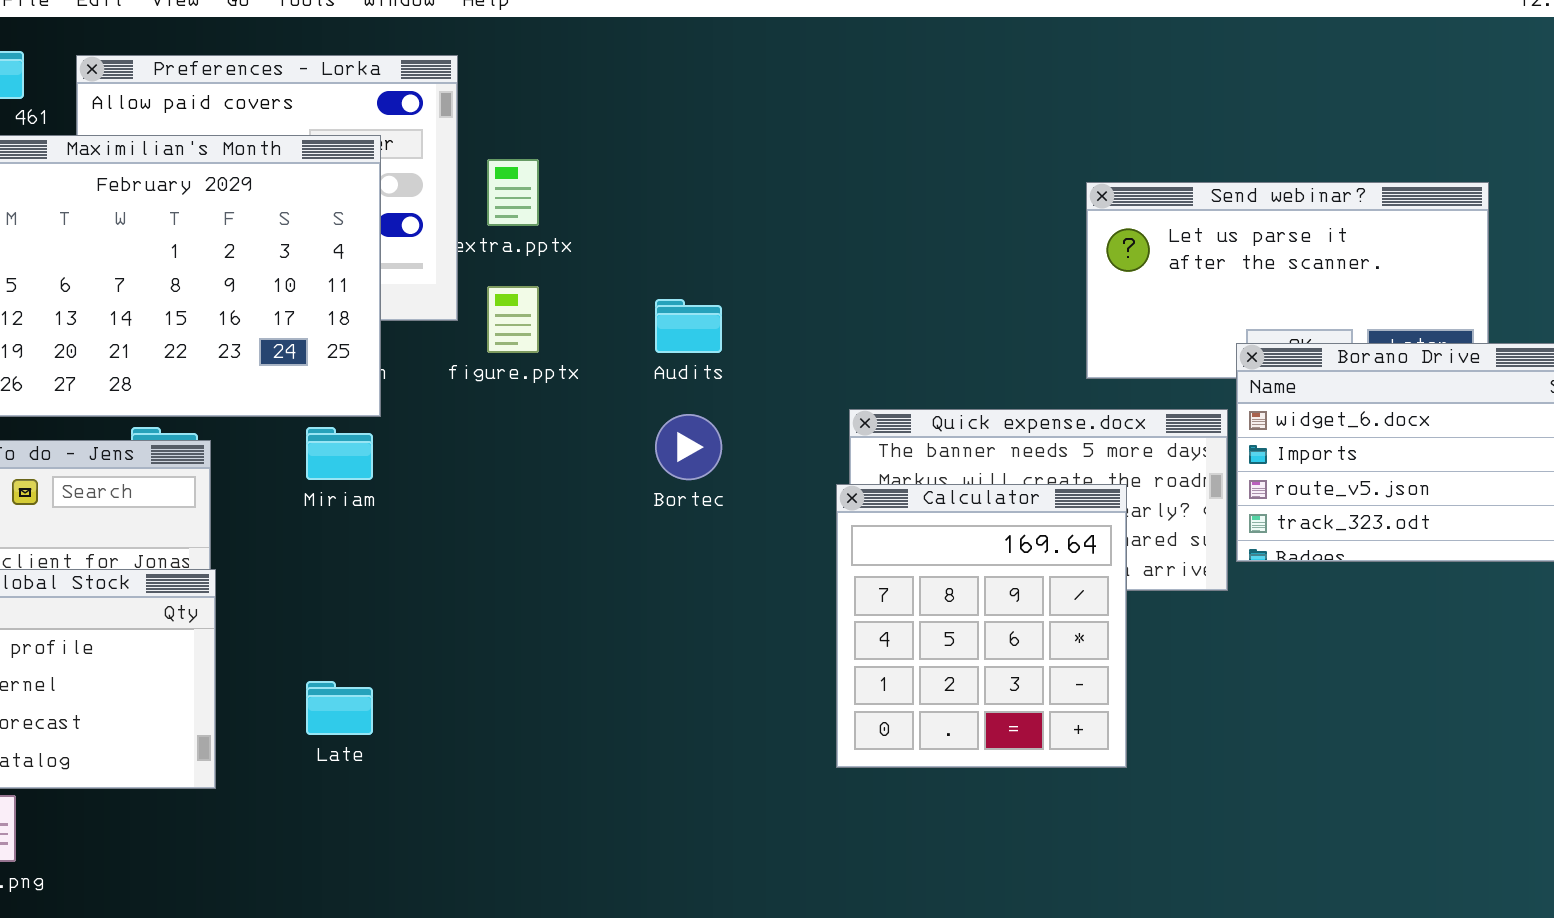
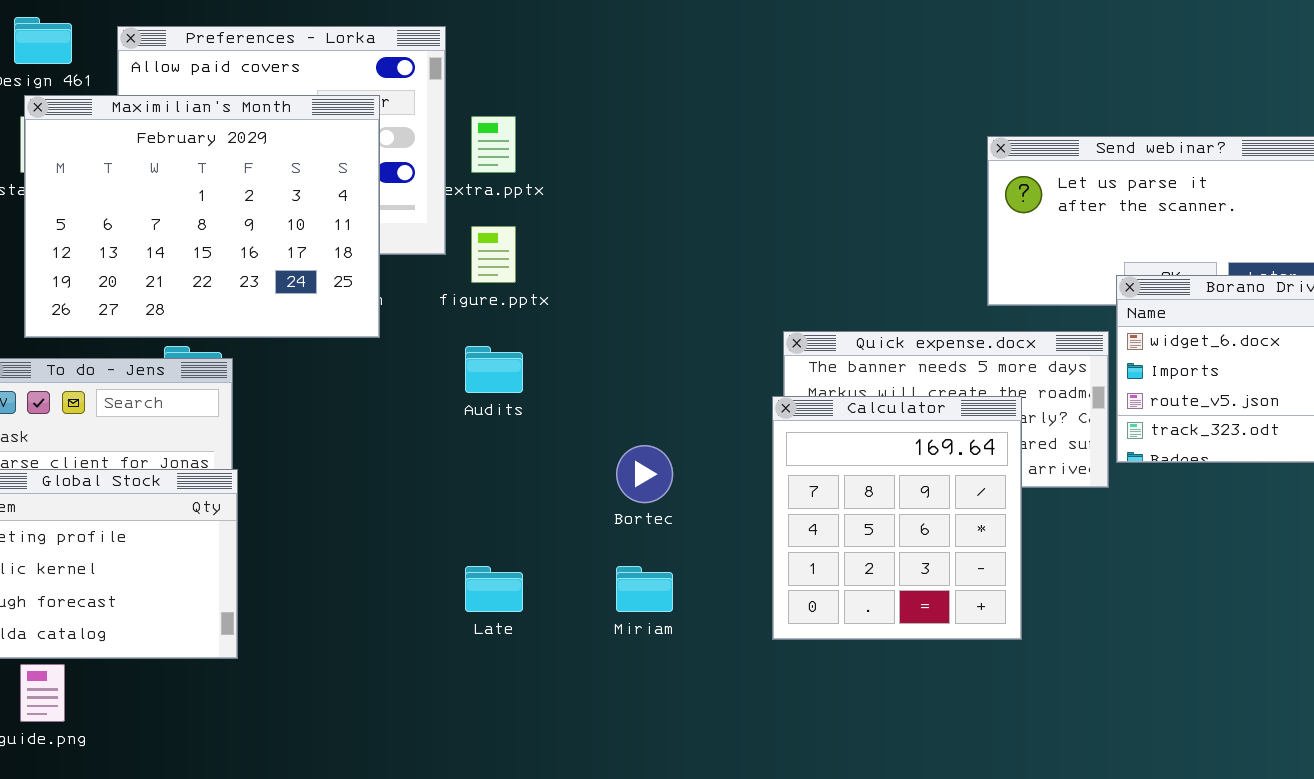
Audits: [655,299,722,353] -> [465,346,523,393], moved
Bortec: [655,414,722,480] -> [616,445,673,503], moved
Miriam: [306,427,373,480] -> [616,566,673,612], moved
Late: [306,681,373,735] -> [465,566,523,612], moved

